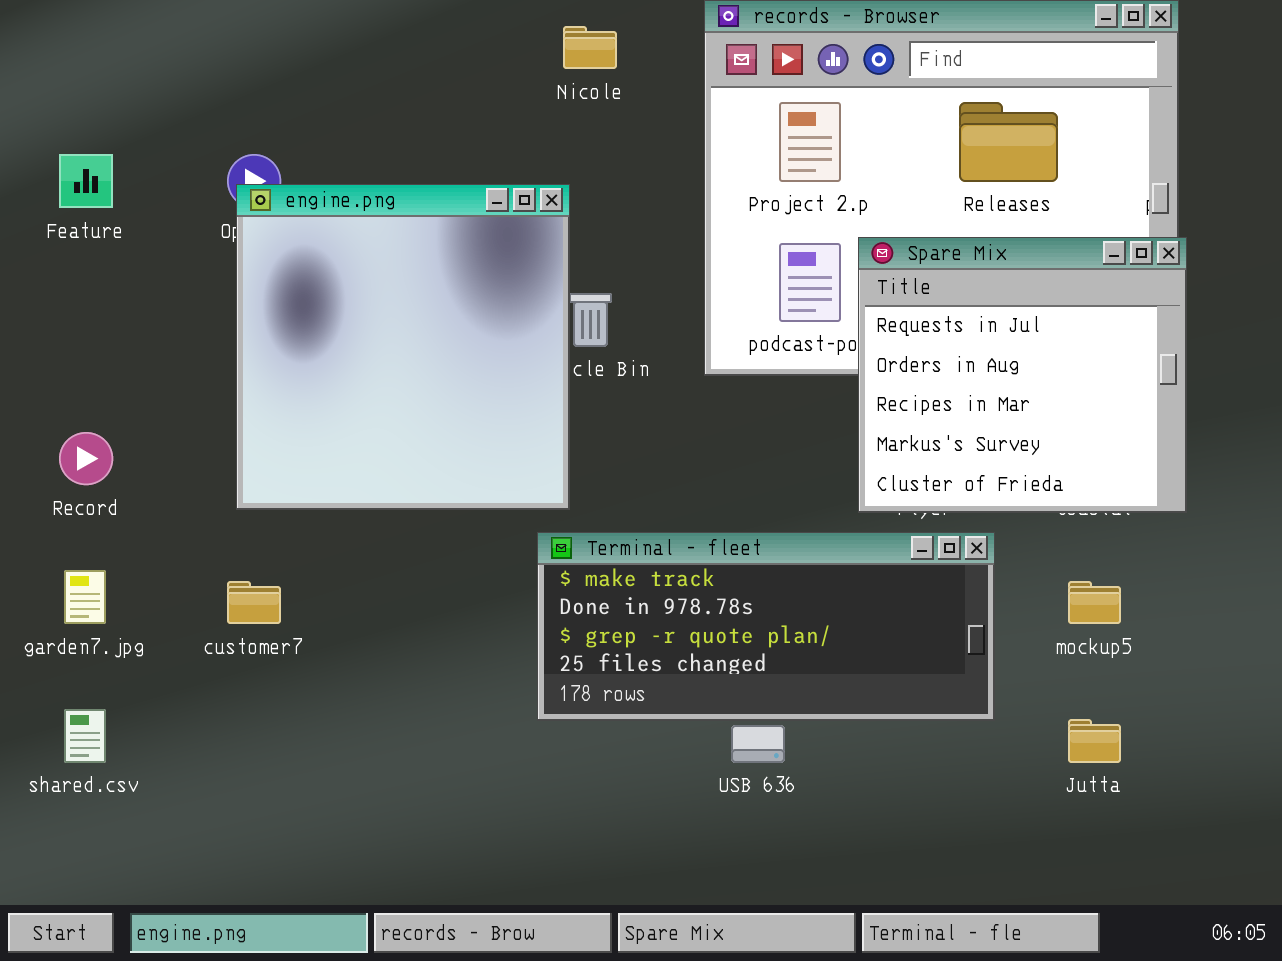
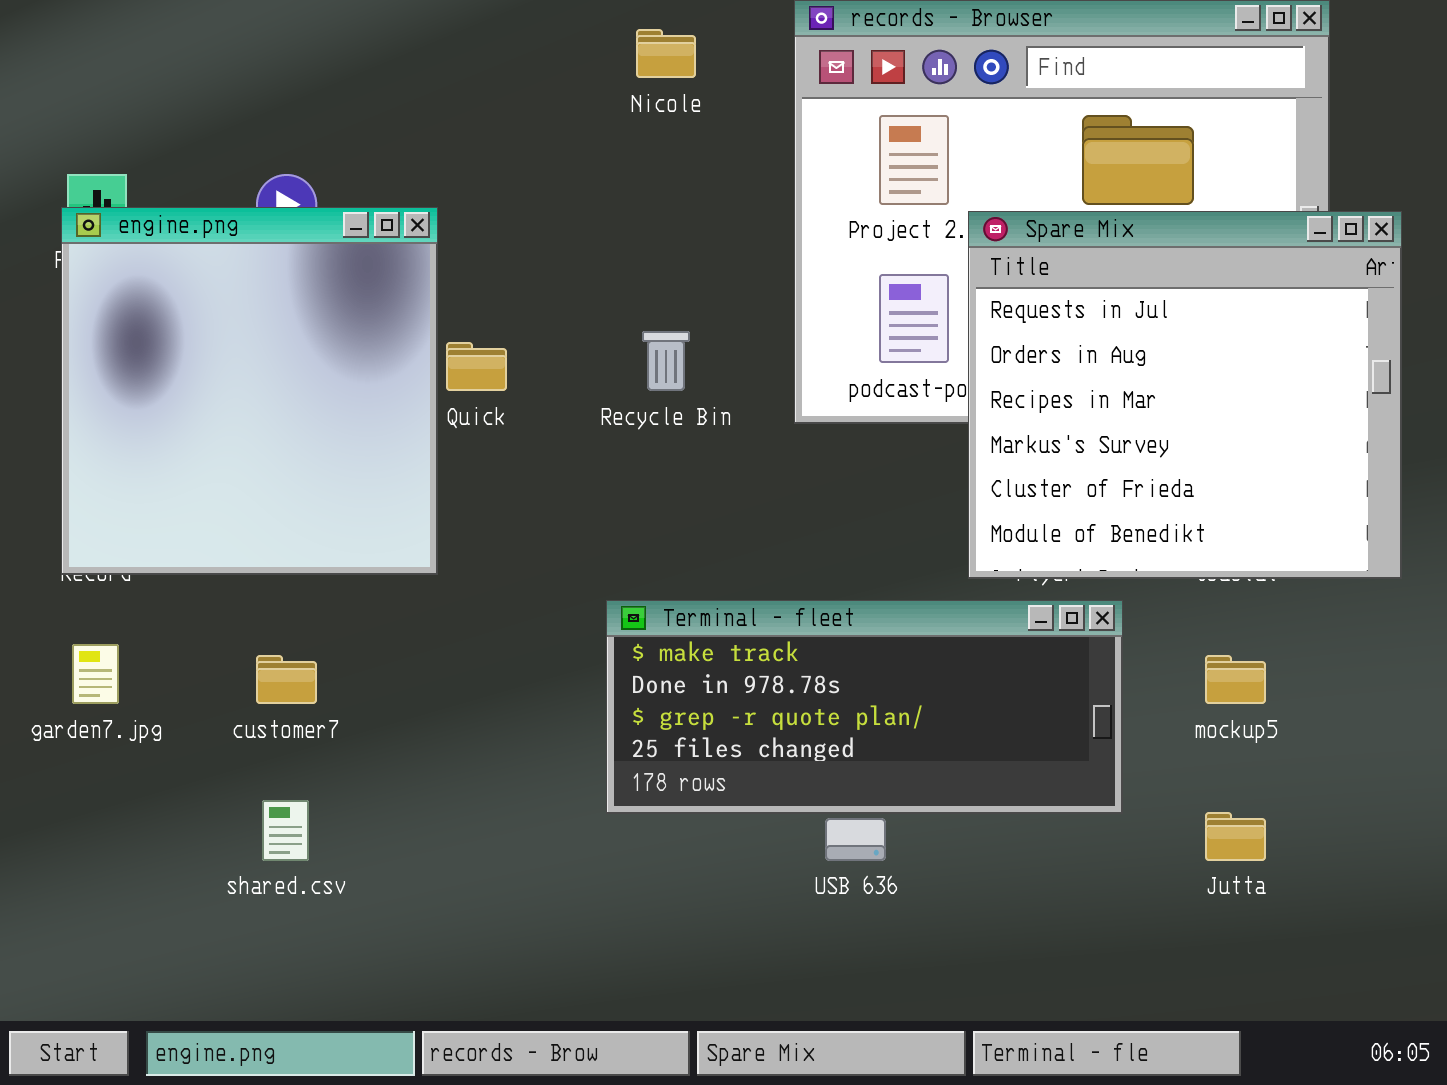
engine.png: [236,184,570,510] -> [61,207,438,575], moved
Spare Mix: [858,237,1187,513] -> [968,211,1402,579], resized
shared.csv: [64,709,106,763] -> [262,800,309,861], moved

